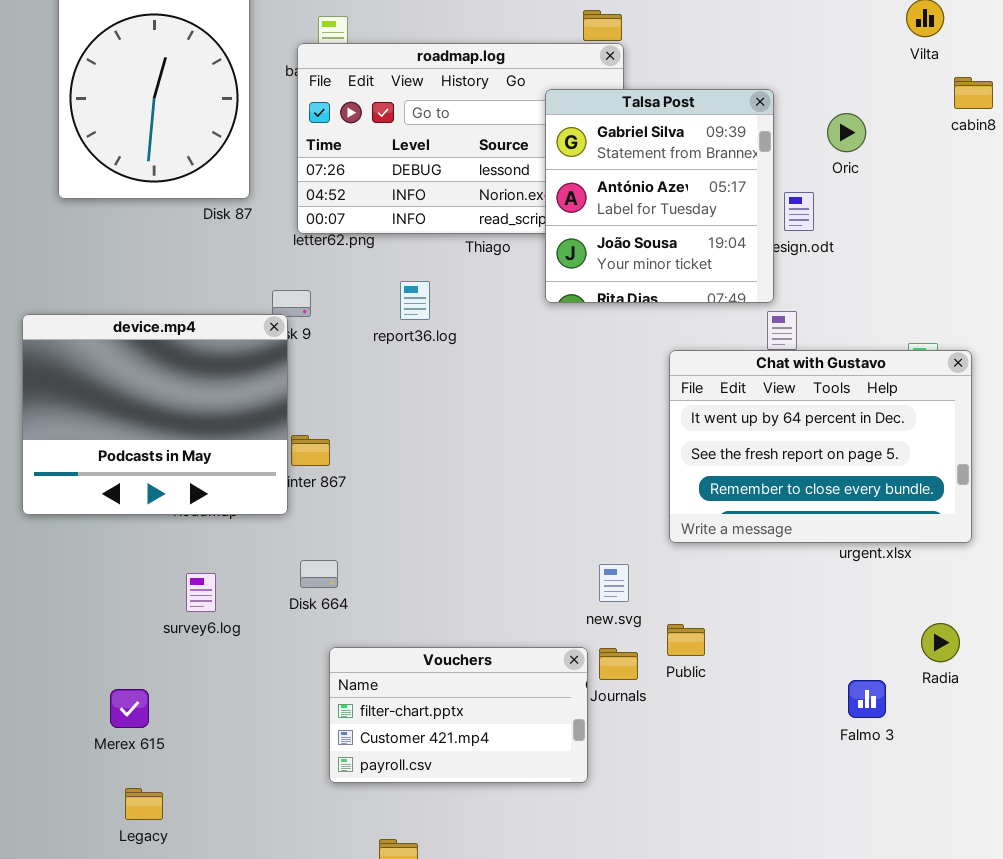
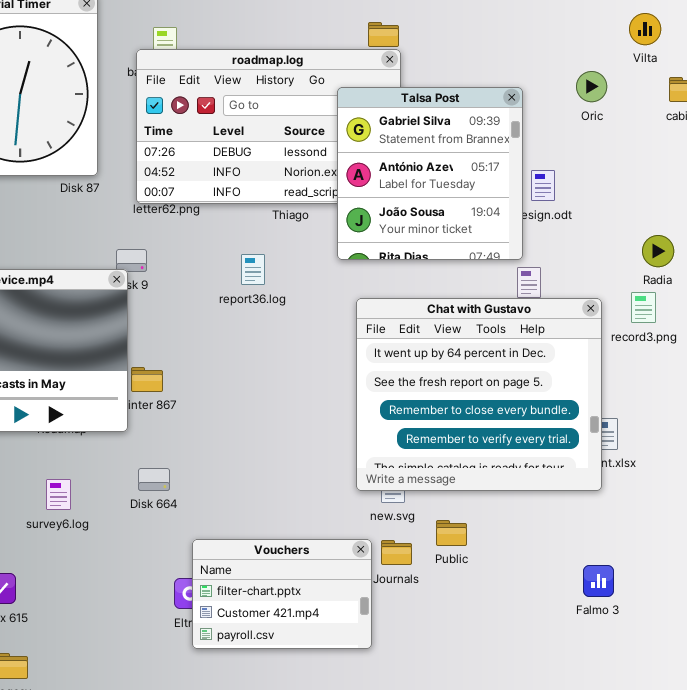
Oric: [827,113,866,152] -> [576,71,607,102], moved
report36.log: [400,281,430,320] -> [241,254,265,285], moved
Chat with Gustavo: [669,350,972,543] -> [356,298,602,491], moved, resized
Radia: [921,623,960,662] -> [642,235,674,267], moved
Vouchers: [329,647,588,783] -> [192,539,372,649], resized

